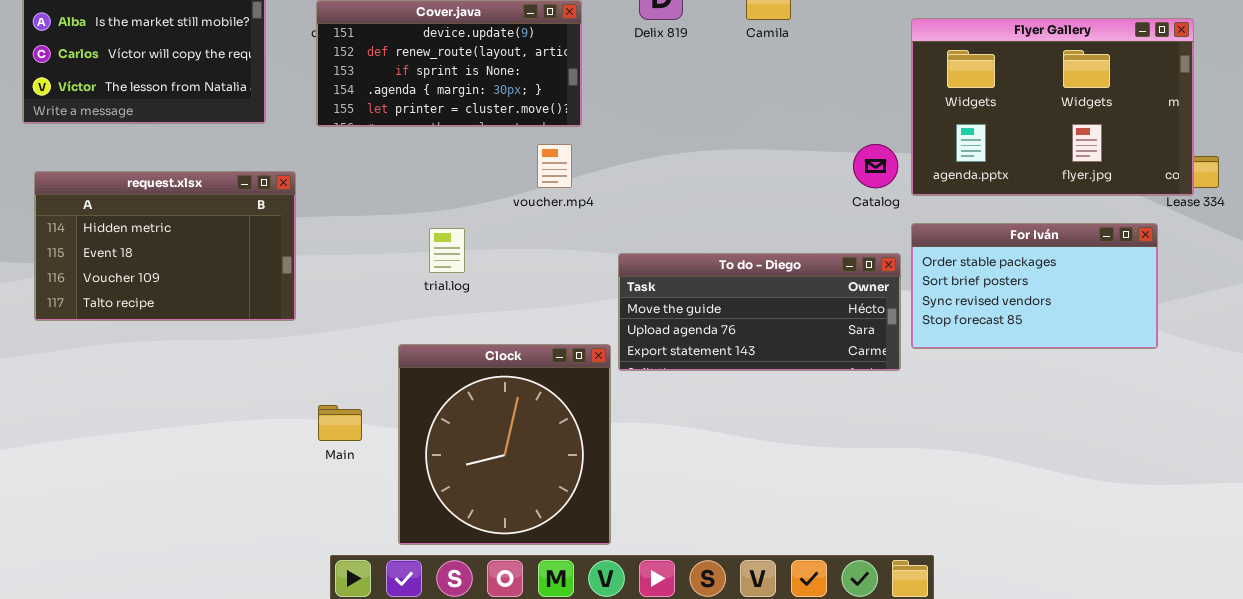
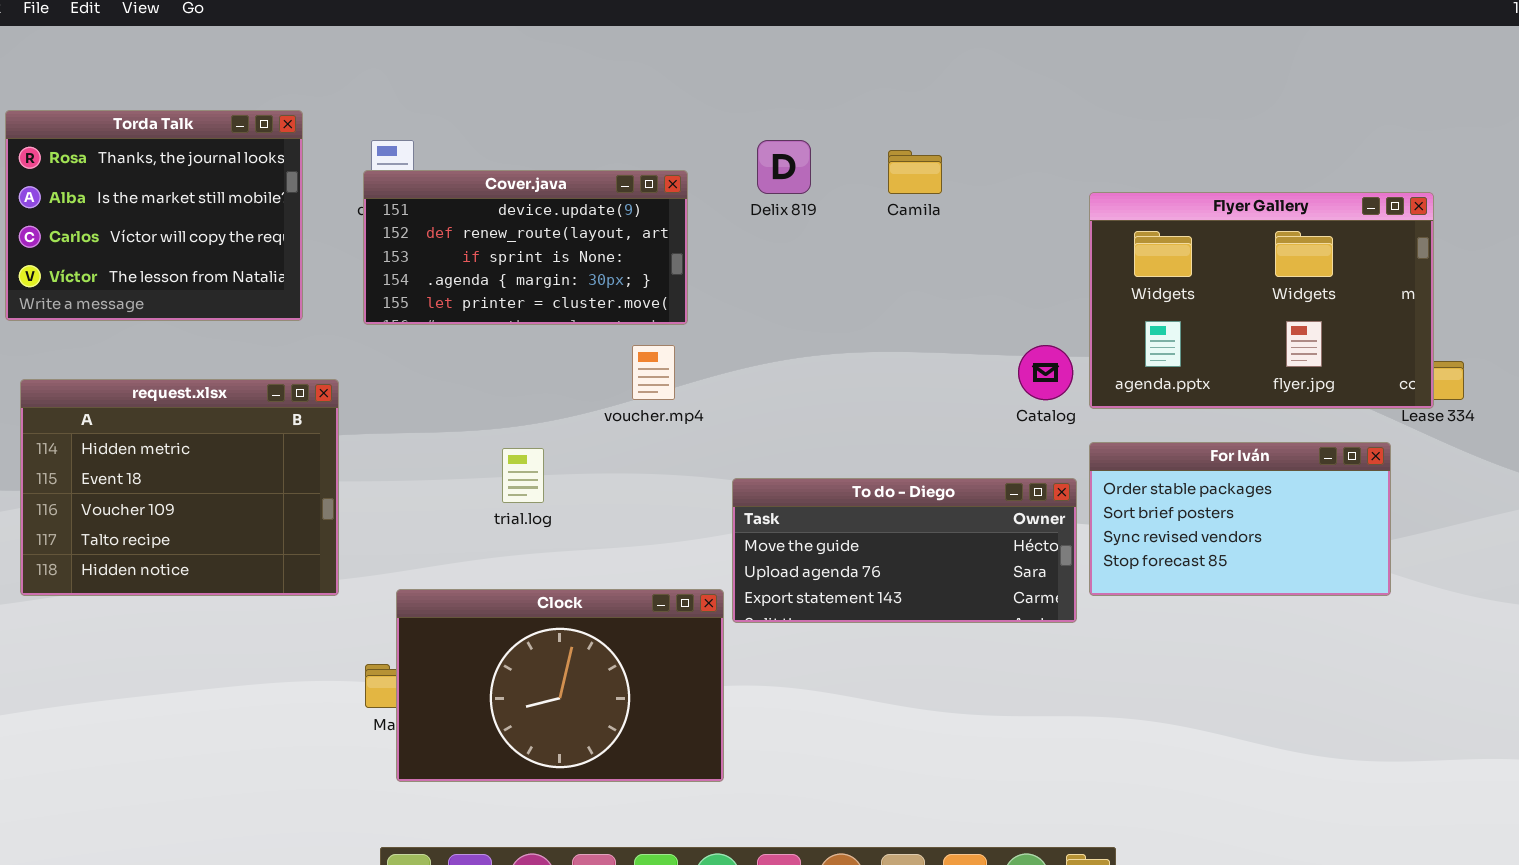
request.xlsx: [34,171,296,321] -> [20,379,339,596], resized
Clock: [398,344,611,545] -> [396,589,724,782], resized

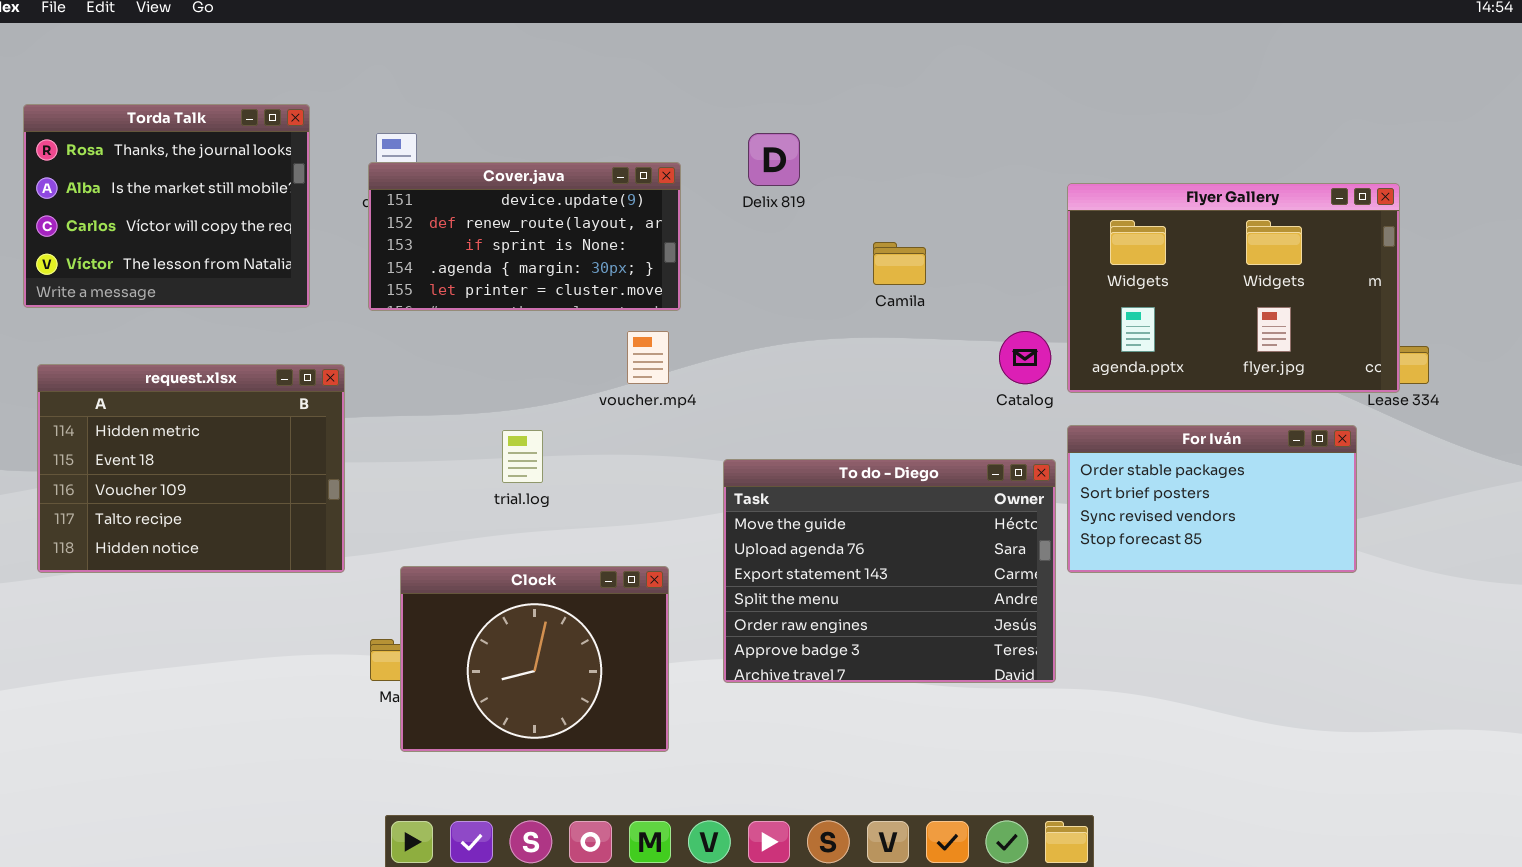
Camila: [888,150,942,194] -> [873,242,926,285], moved
To do - Diego: [732,478,1077,623] -> [723,459,1056,683], resized
Clock: [396,589,724,782] -> [400,566,669,752], resized

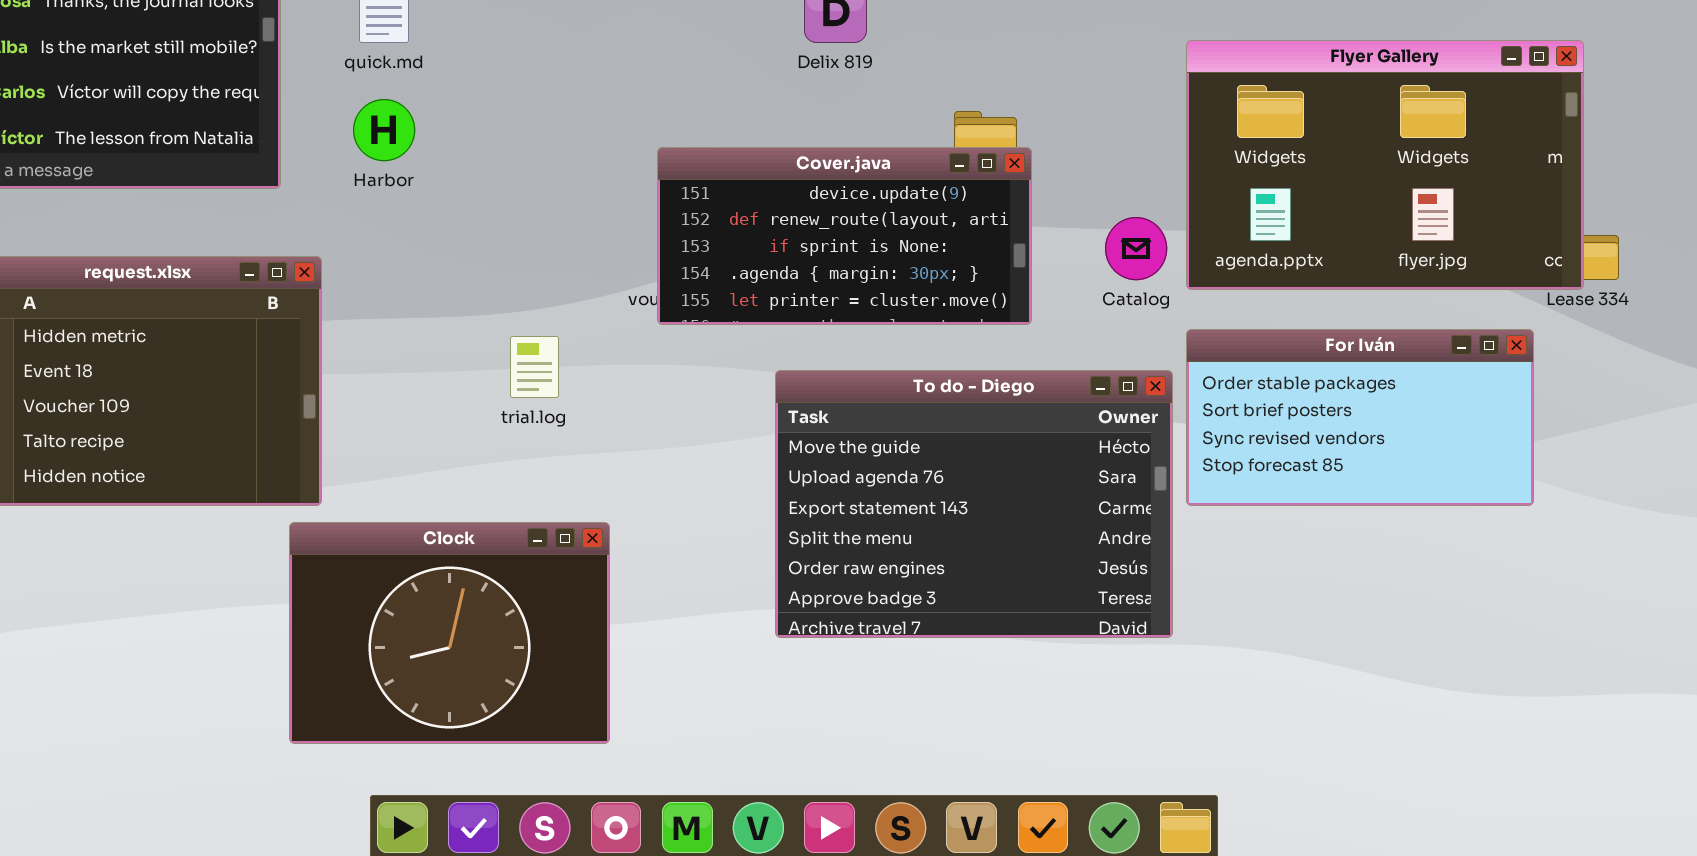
Cover.java: [368,162,681,311] -> [657,147,1032,325], moved
Clock: [400,566,669,752] -> [289,522,610,744], moved

